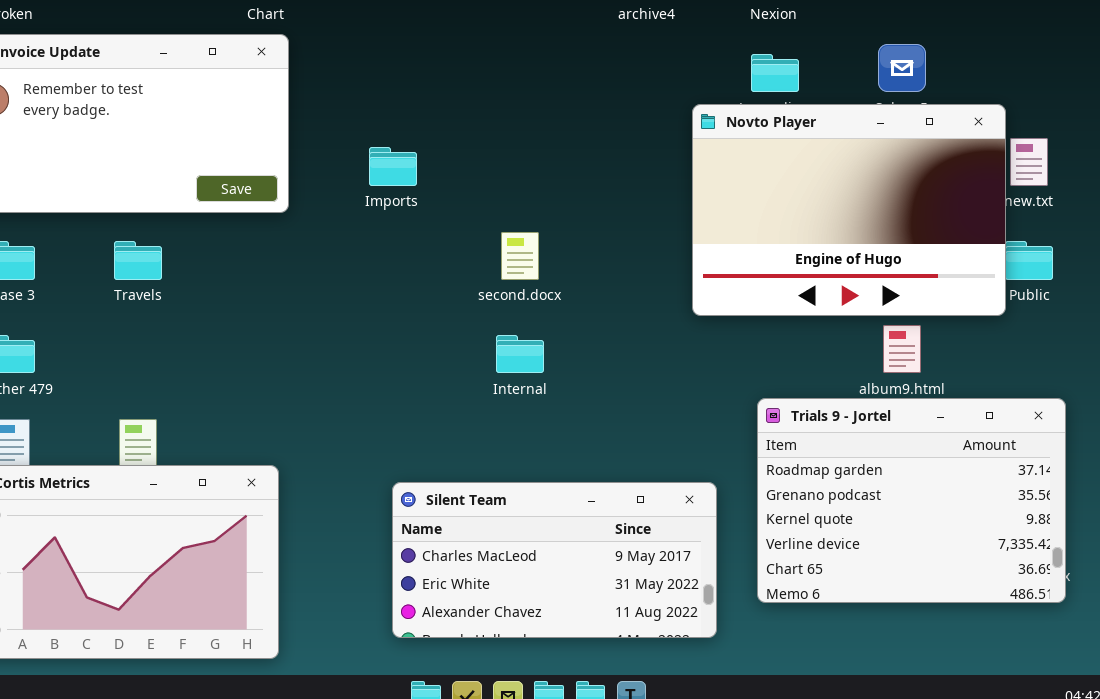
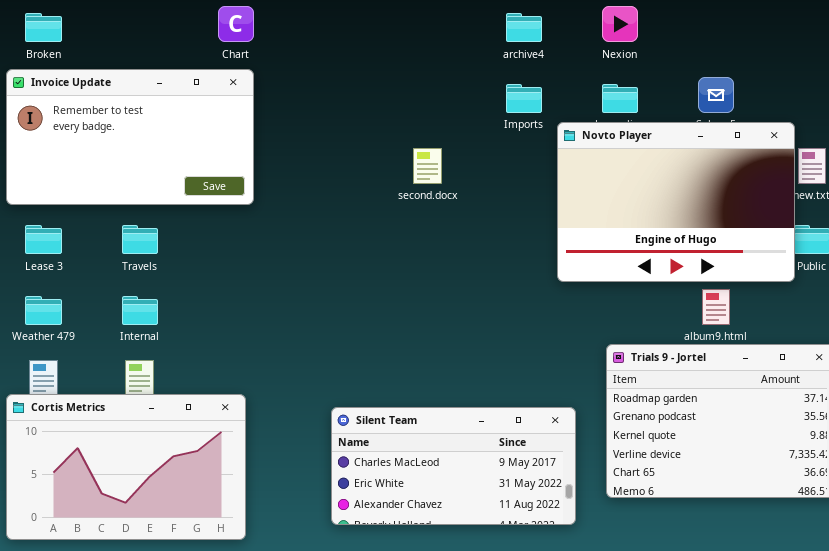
Imports: [369,147,417,186] -> [506,84,542,113], moved
second.docx: [501,232,539,280] -> [413,148,442,184], moved
Internal: [496,335,544,373] -> [122,296,158,325], moved

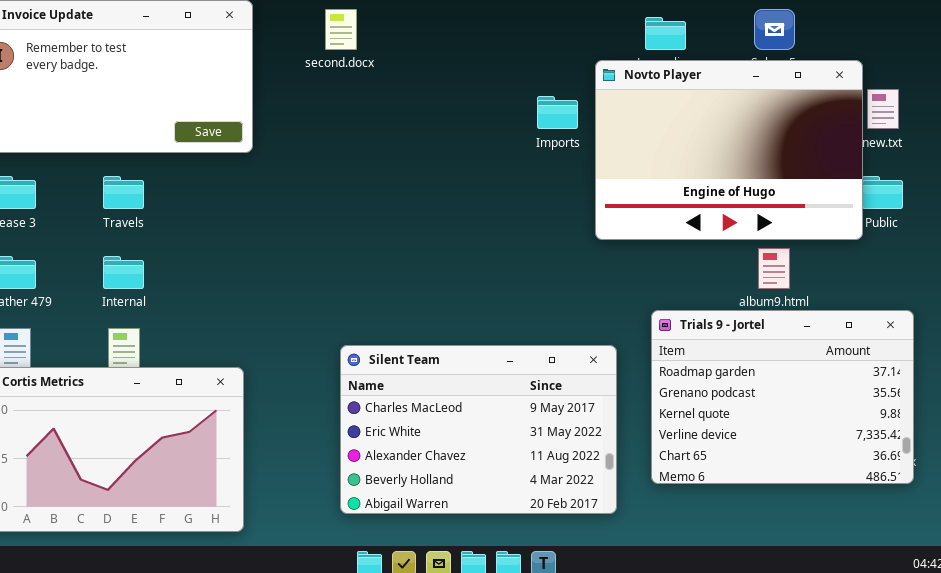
Imports: [506,84,542,113] -> [537,96,578,129], moved
second.docx: [413,148,442,184] -> [325,9,357,50], moved
Silent Team: [331,407,576,525] -> [340,345,617,514], resized

